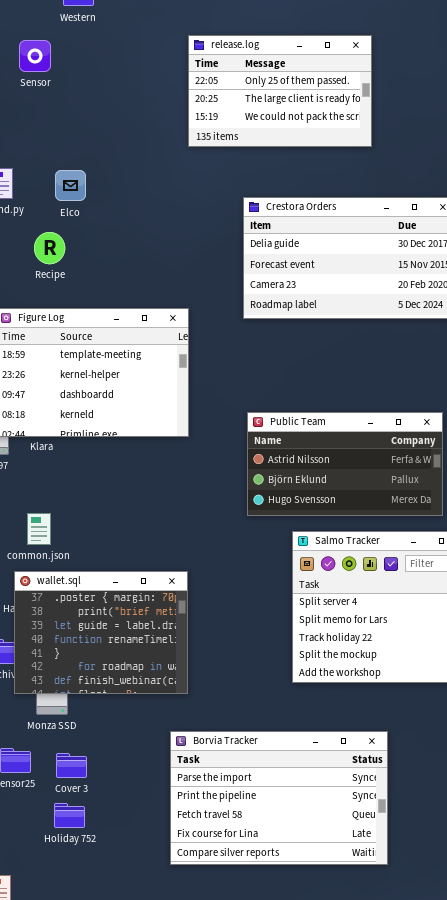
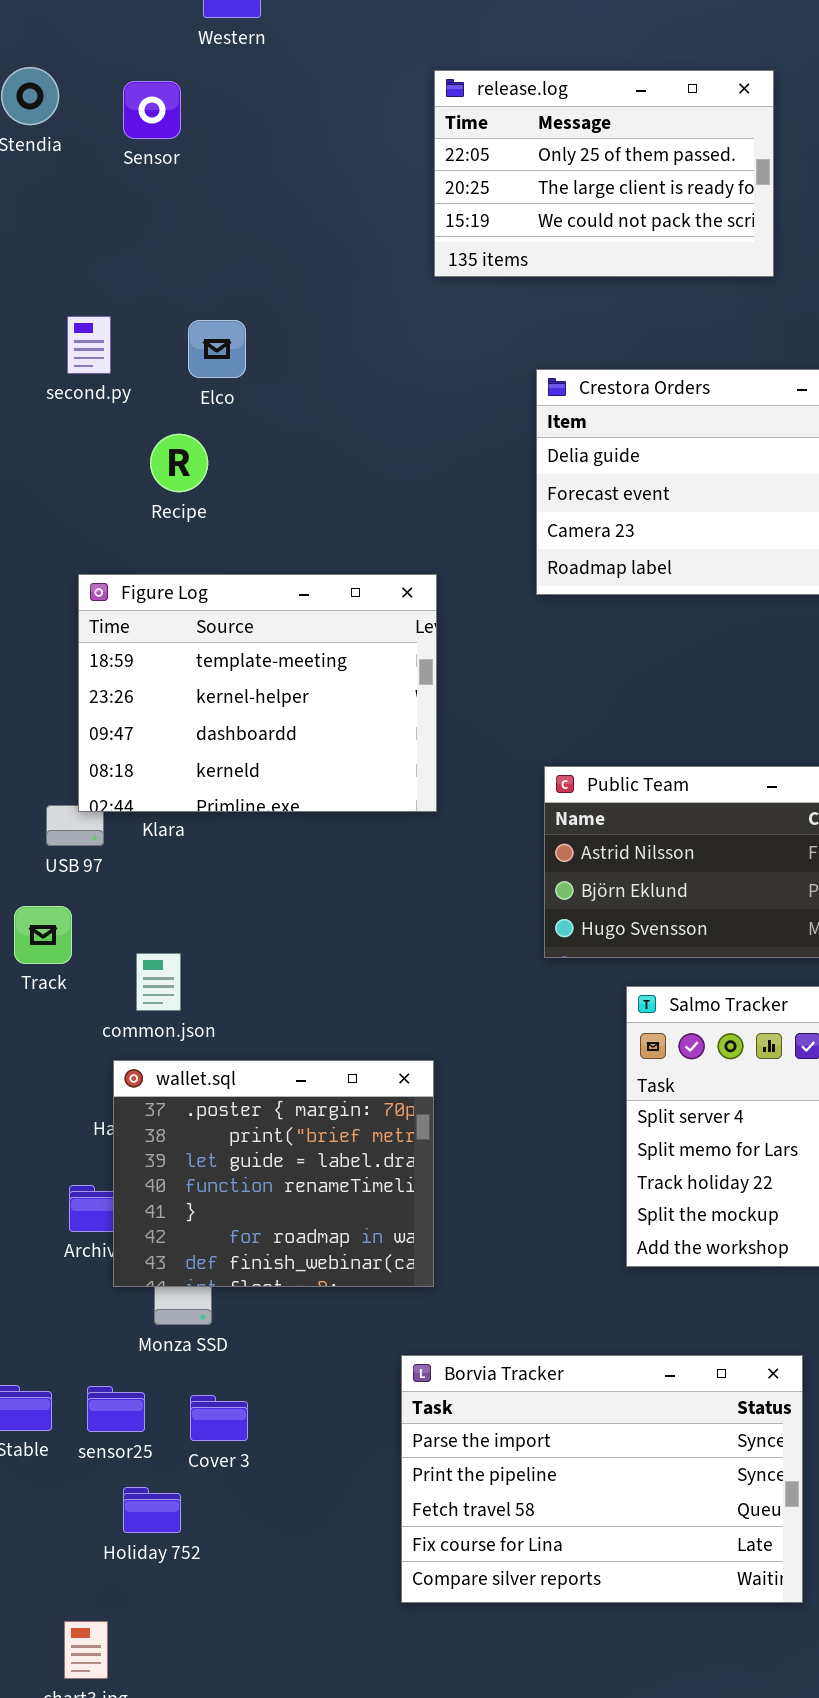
Holiday 752: [54,803,85,828] -> [123,1487,181,1533], moved

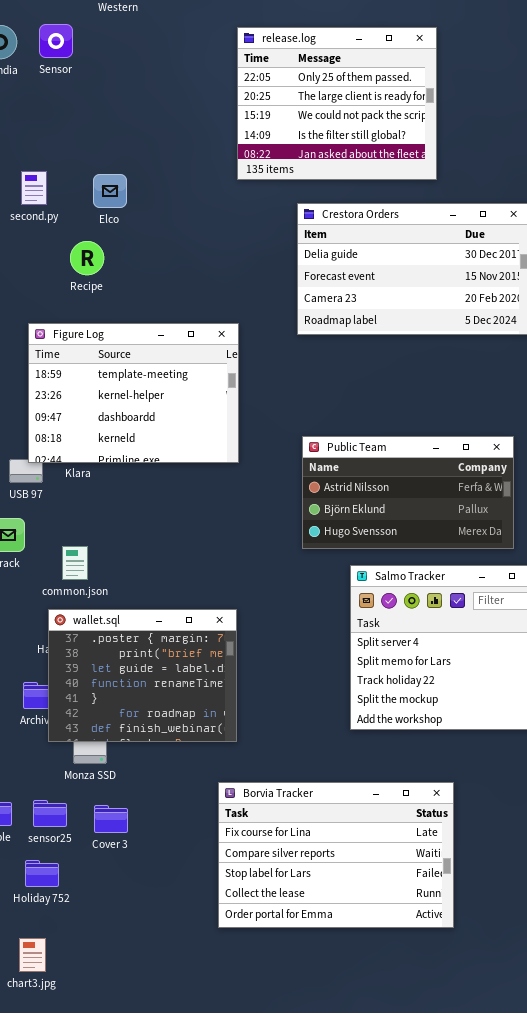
release.log: [434,70,774,277] -> [237,27,437,180], resized
Sensor: [123,81,181,139] -> [39,24,73,58], moved
Borvia Tracker: [401,1355,803,1603] -> [218,782,454,928], scrolled down 3 rows
Holiday 752: [123,1487,181,1533] -> [25,860,59,887], moved

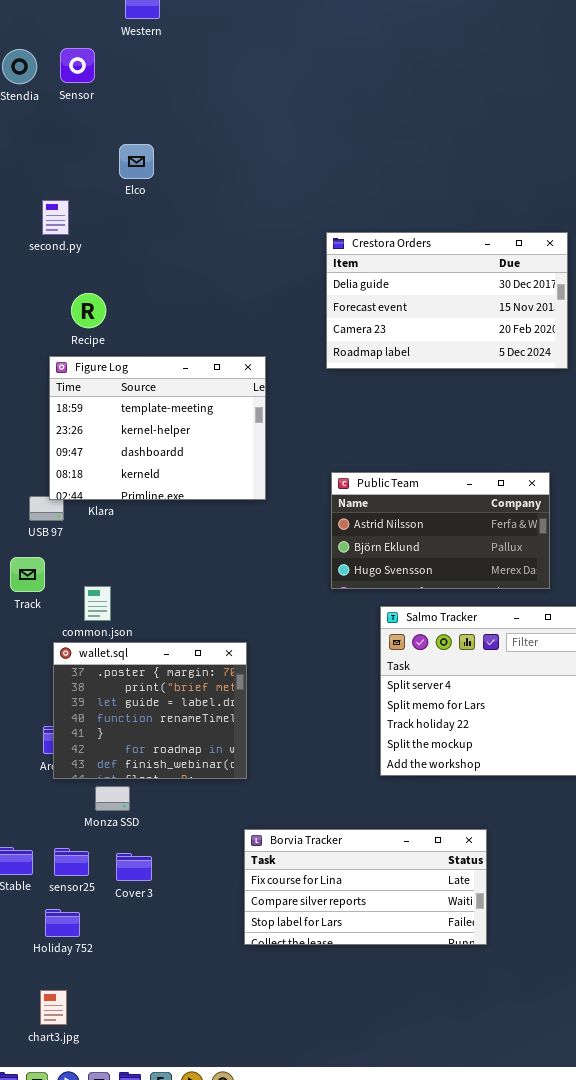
release.log: [237,27,437,180] -> none, closed
Elco: [93,174,127,208] -> [119,144,154,179], moved
Recipe: [70,241,104,275] -> [71,293,106,328], moved
wallet.sql: [48,609,237,742] -> [53,642,247,779], moved
Borvia Tracker: [218,782,454,928] -> [244,829,487,945], resized

